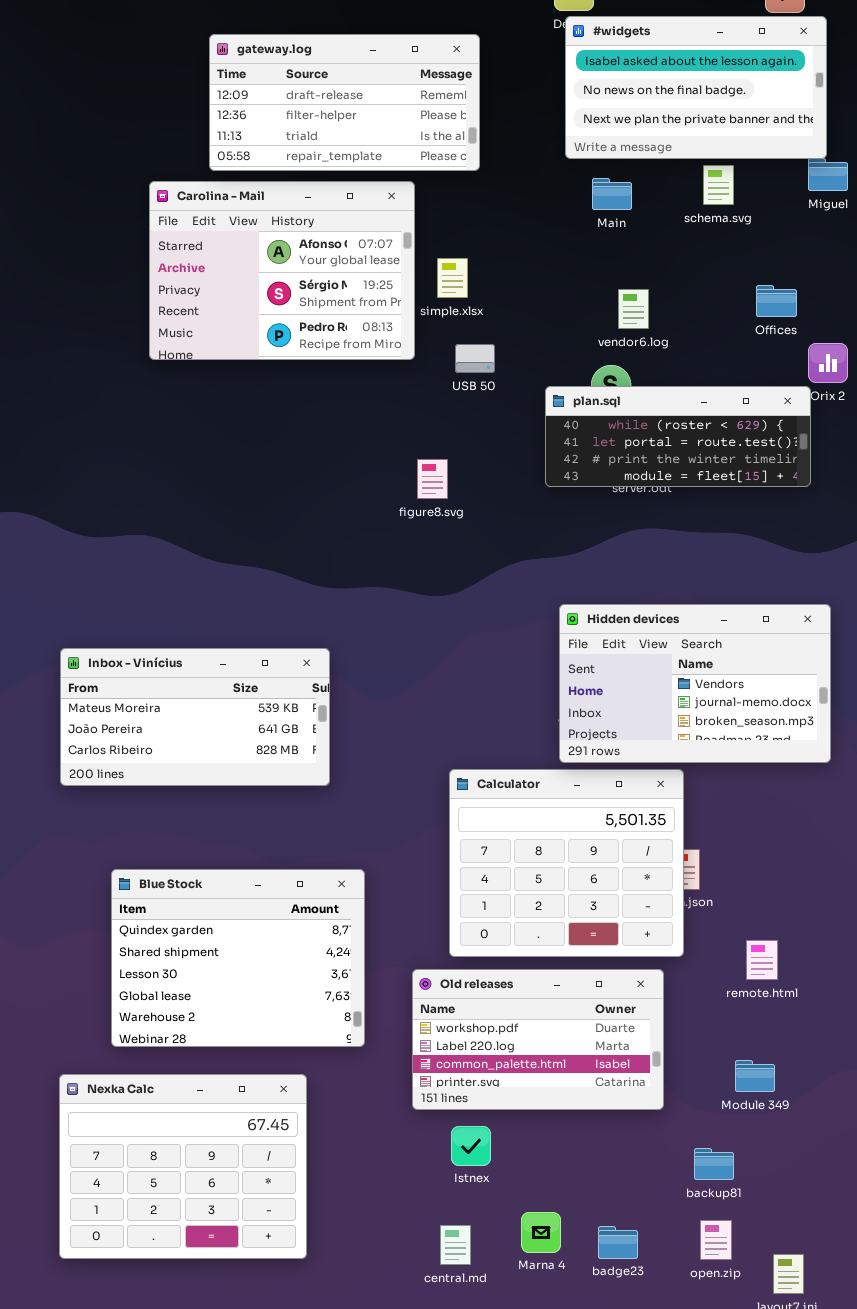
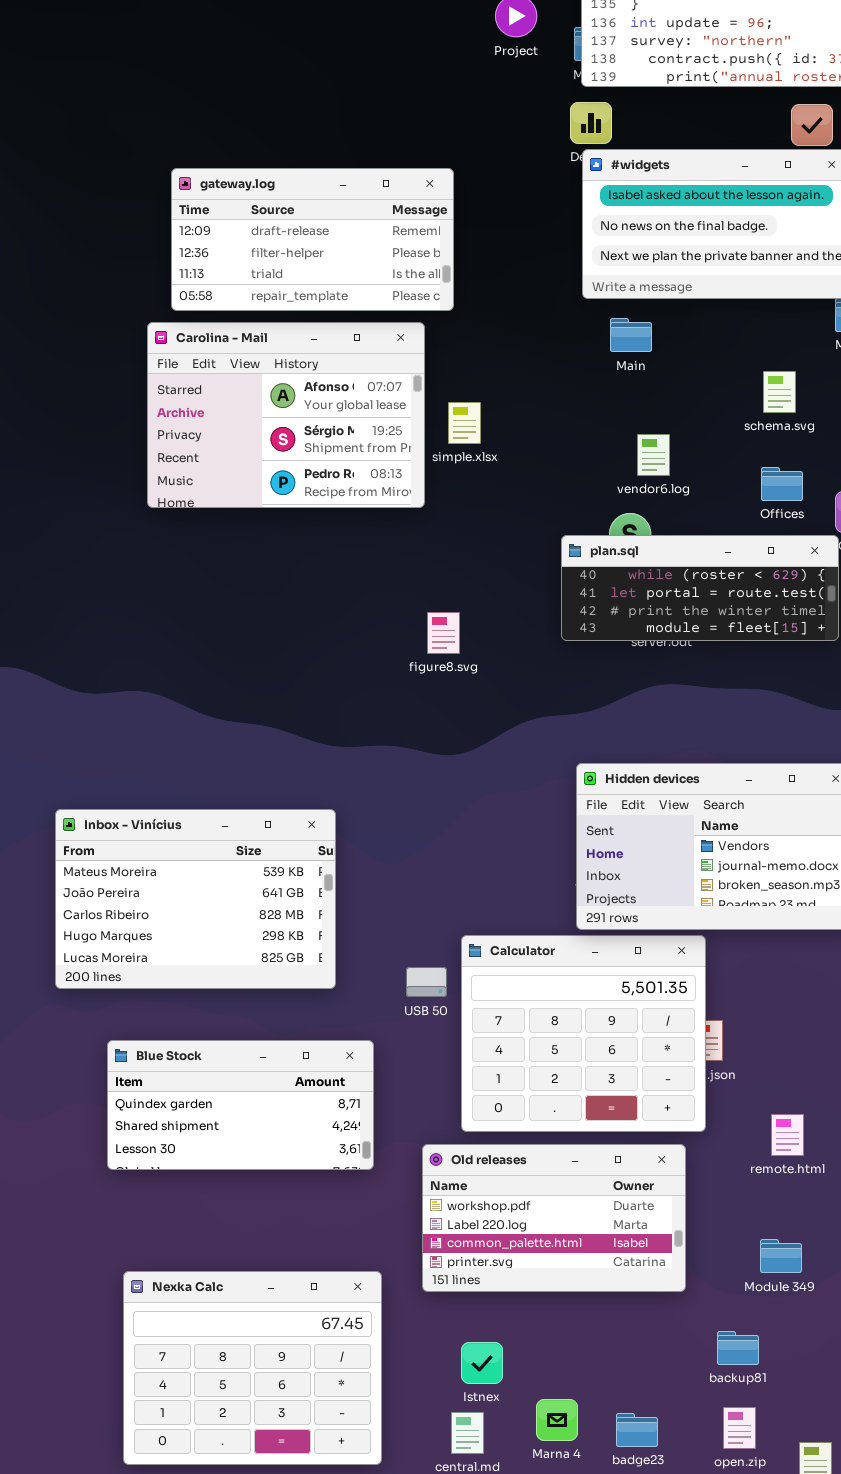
gateway.log: [209,34,480,171] -> [171,168,454,311], moved
schema.svg: [703,165,734,205] -> [763,371,796,413], moved
Offices: [756,285,797,317] -> [761,467,803,501], moved
USB 50: [455,344,495,373] -> [406,967,447,997], moved
Inbox - Vinícius: [60,648,330,786] -> [55,809,336,989], resized
Blue Stock: [111,869,365,1047] -> [107,1040,374,1170], resized
Nexka Calc: [59,1074,307,1259] -> [123,1271,382,1465], moved
Istnex: [451,1126,491,1166] -> [461,1342,503,1384], moved

